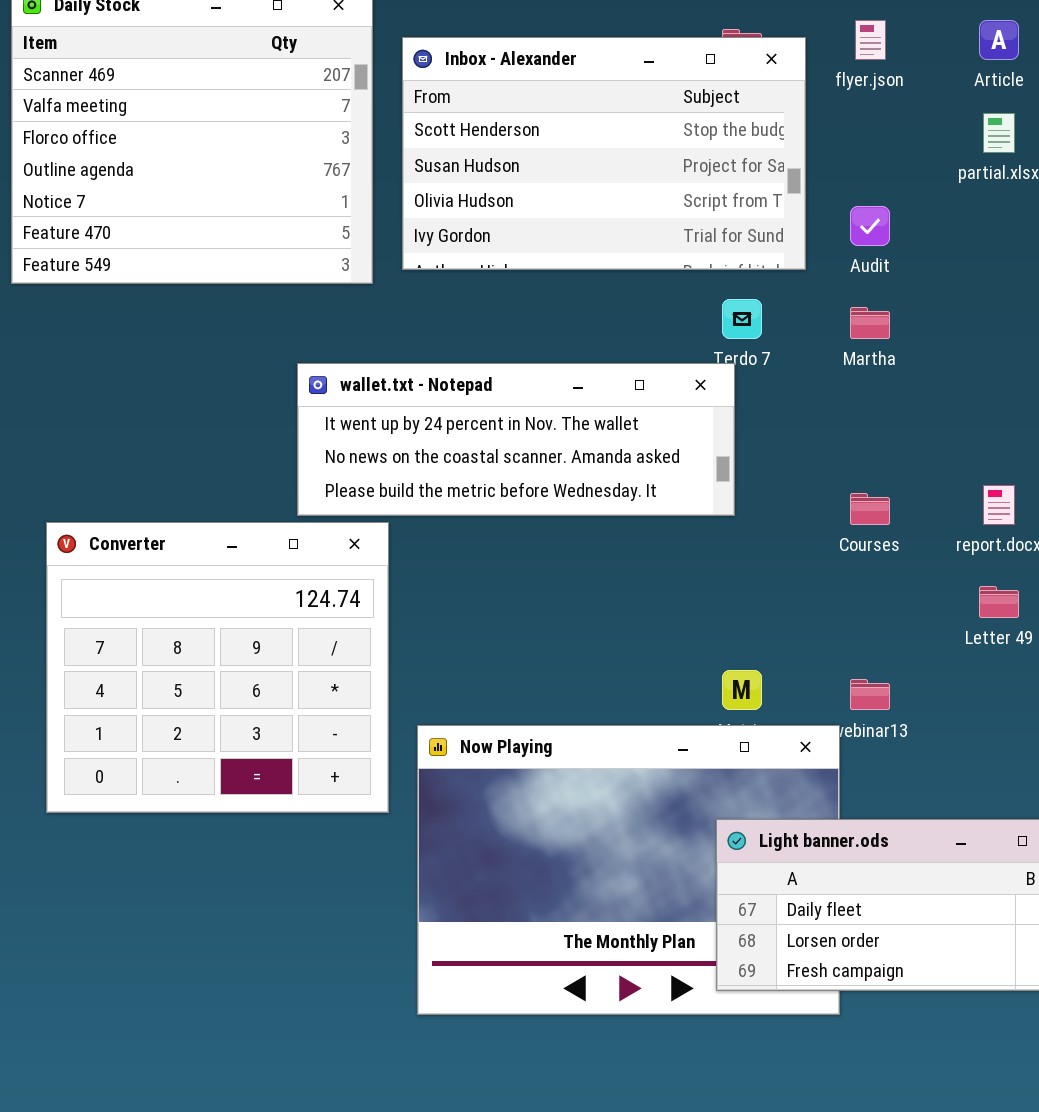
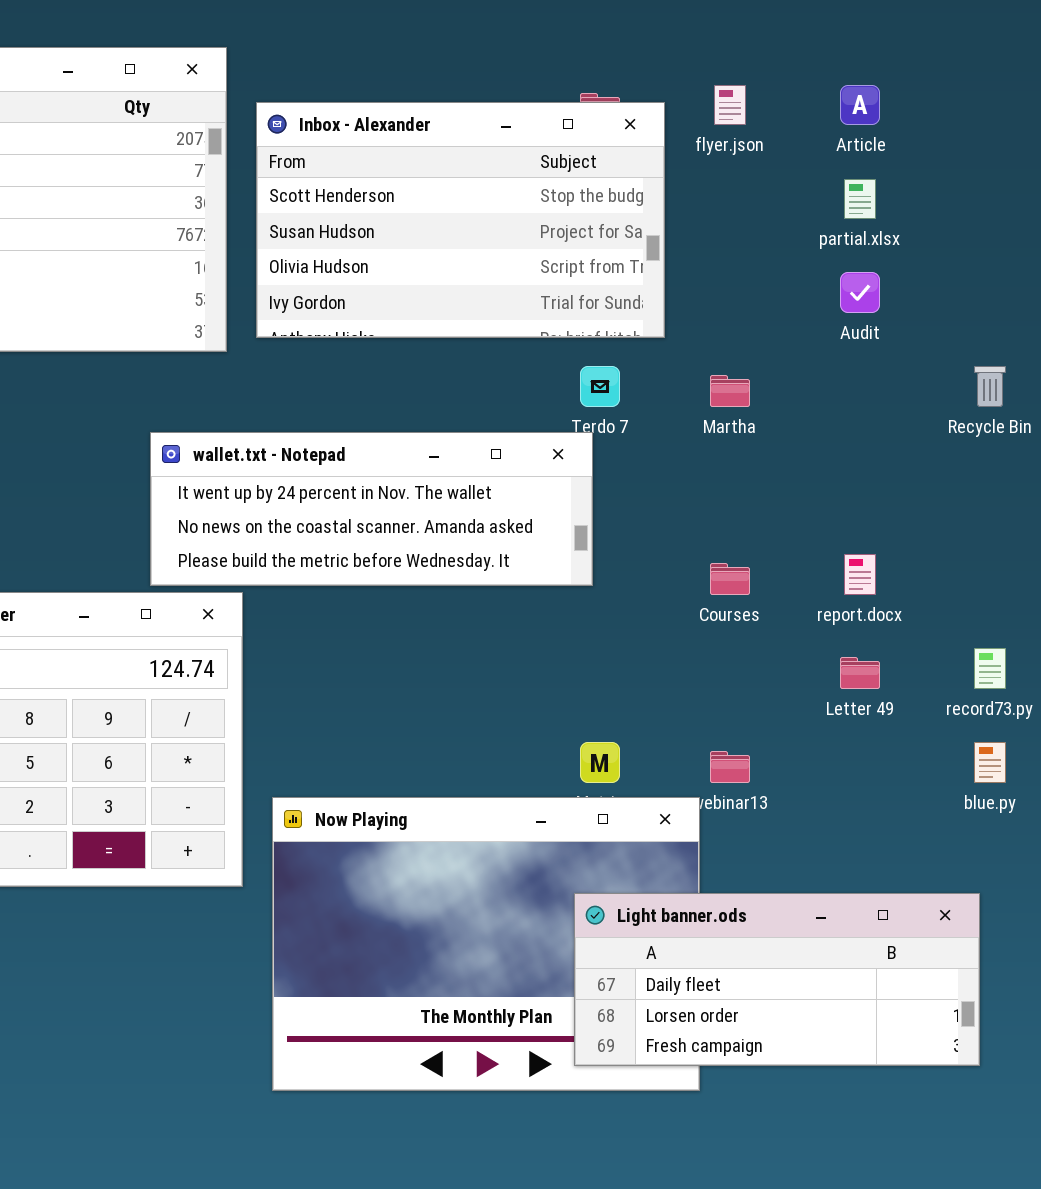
Audit: [850,206,890,246] -> [840,272,880,313], moved

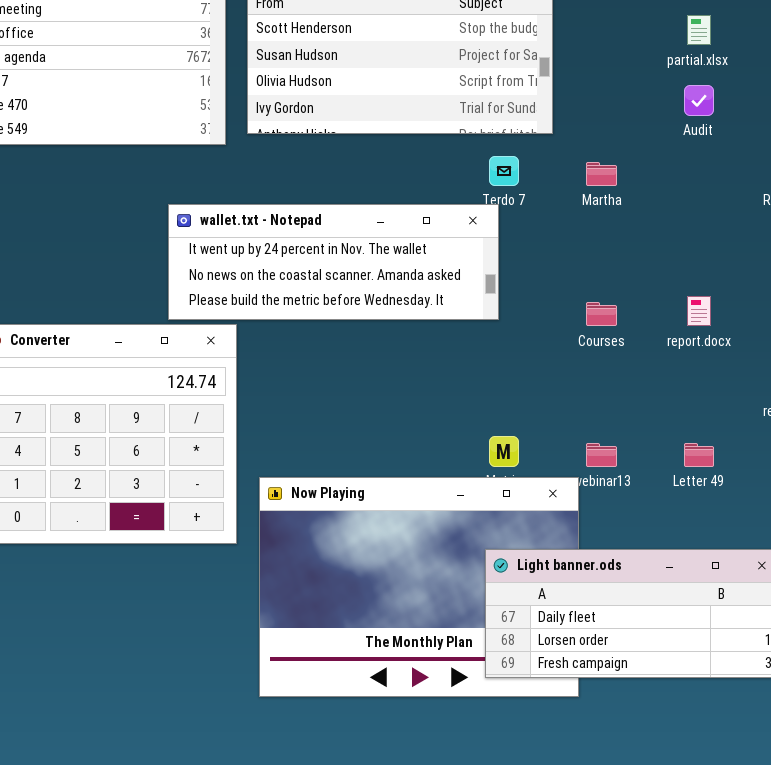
Letter 49: [840,657,880,689] -> [684,443,714,467], moved

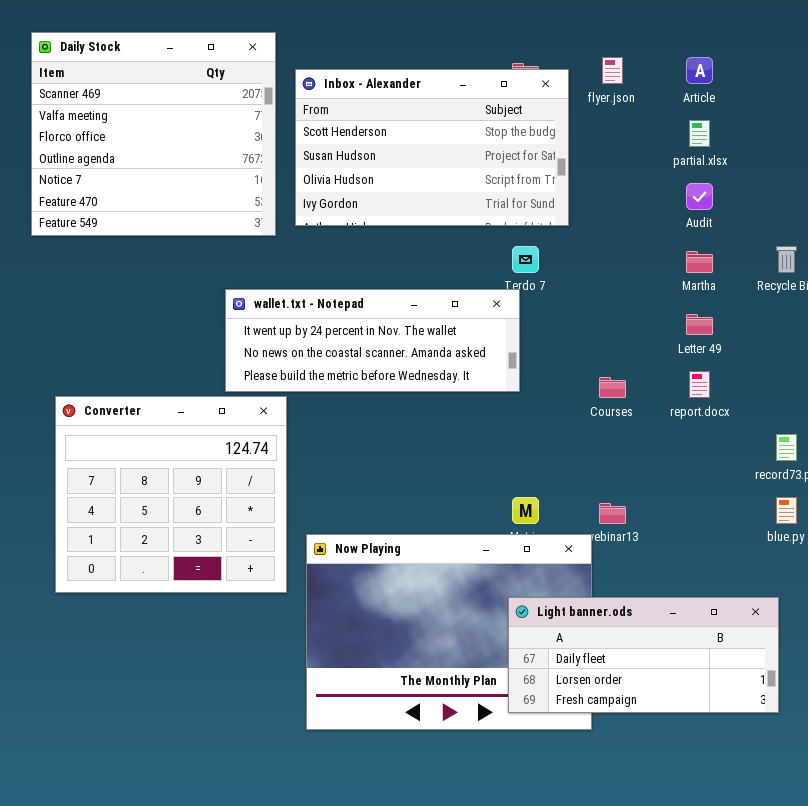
Martha: [586,162,617,186] -> [686,251,713,273], moved
Letter 49: [684,443,714,467] -> [686,314,713,335], moved

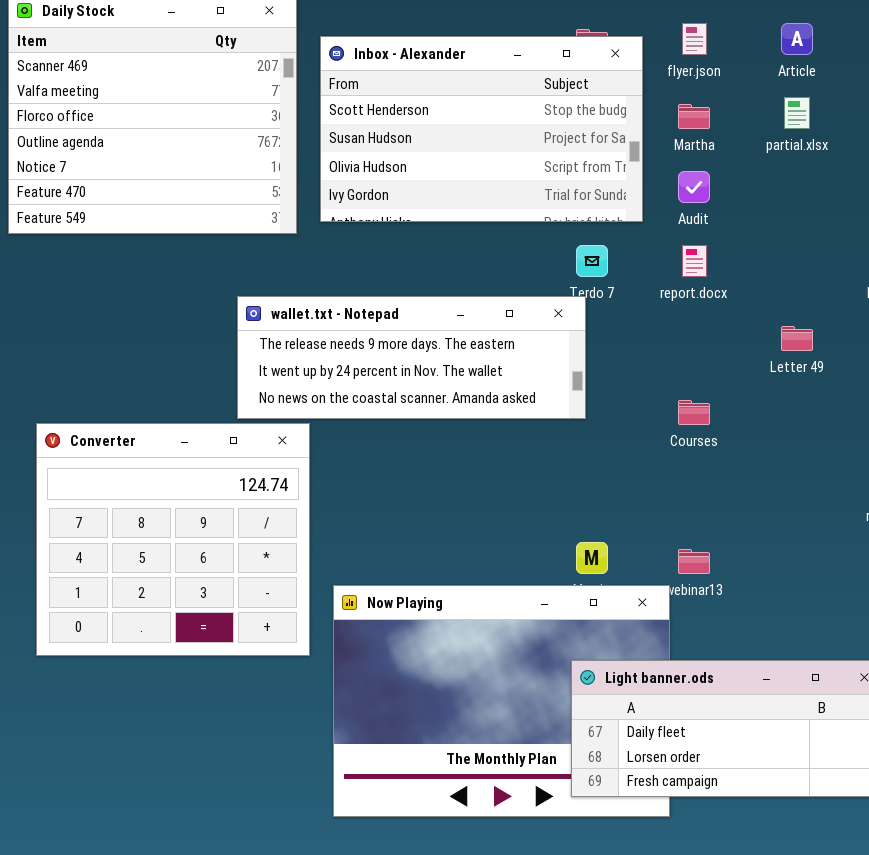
Audit: [686,183,713,210] -> [678,171,710,203], moved
Martha: [686,251,713,273] -> [678,104,710,129], moved
wallet.txt - Notepad: [225,289,520,392] -> [237,296,586,419], scrolled up 1 row
report.docx: [689,371,710,398] -> [682,245,707,277], moved

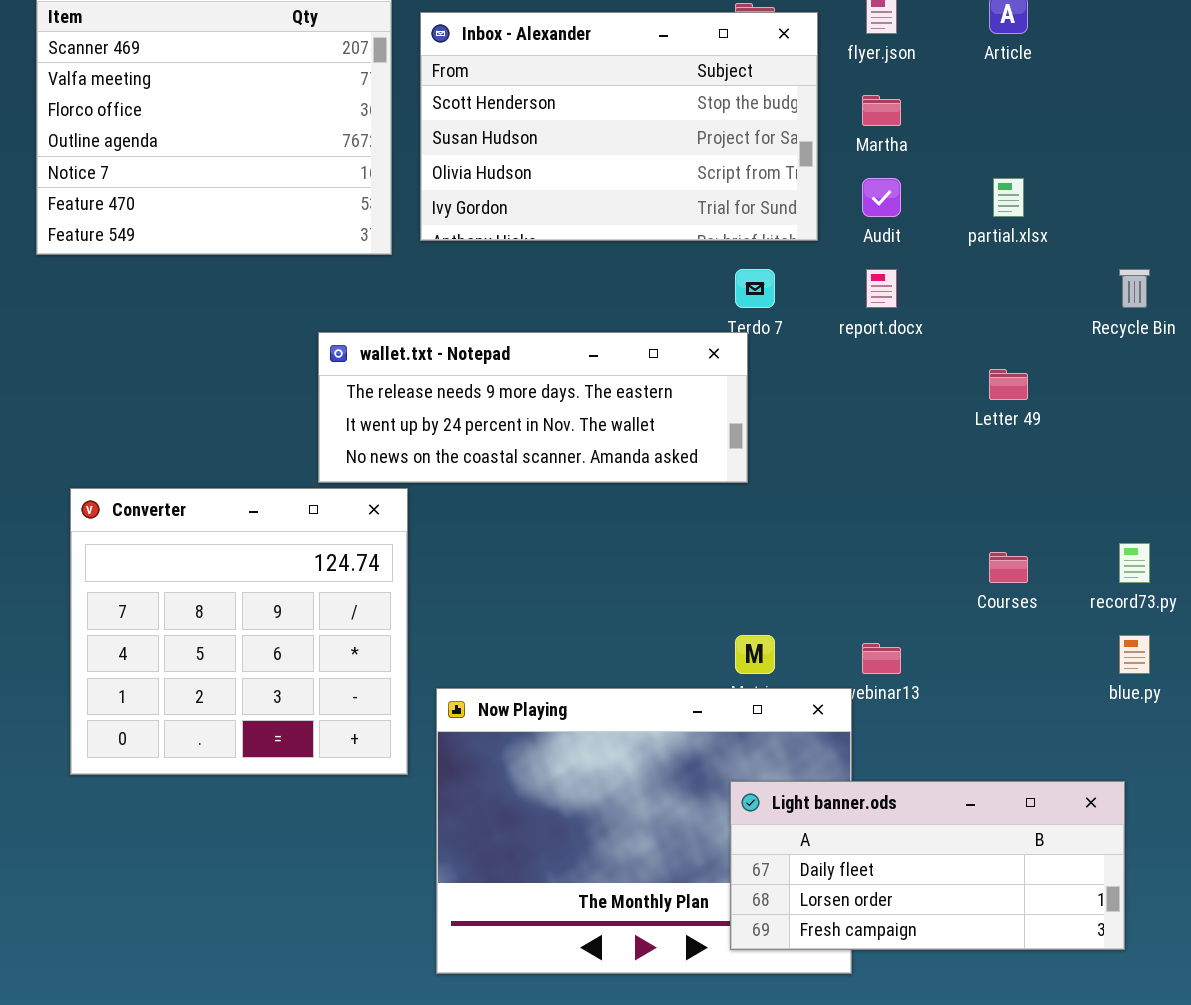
partial.xlsx: [784,97,810,129] -> [993,178,1024,217], moved
Courses: [678,400,710,425] -> [989,552,1028,583], moved

